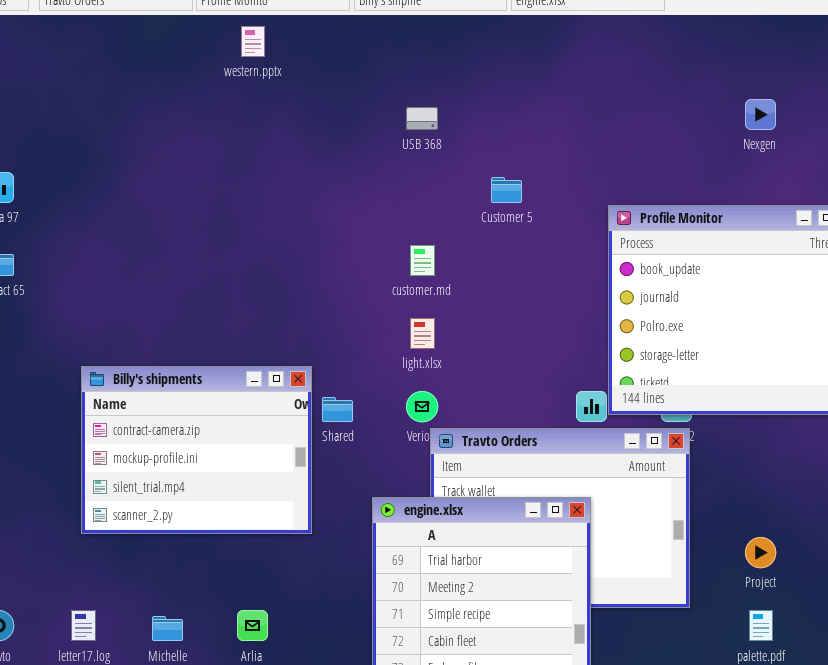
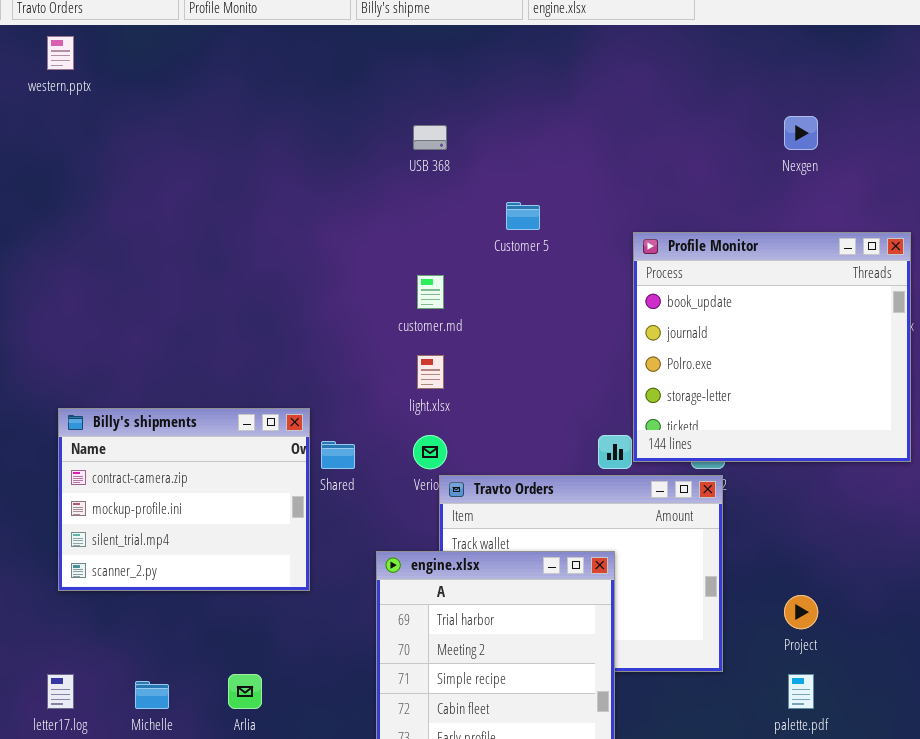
western.pptx: [241,26,265,57] -> [47,36,74,70], moved

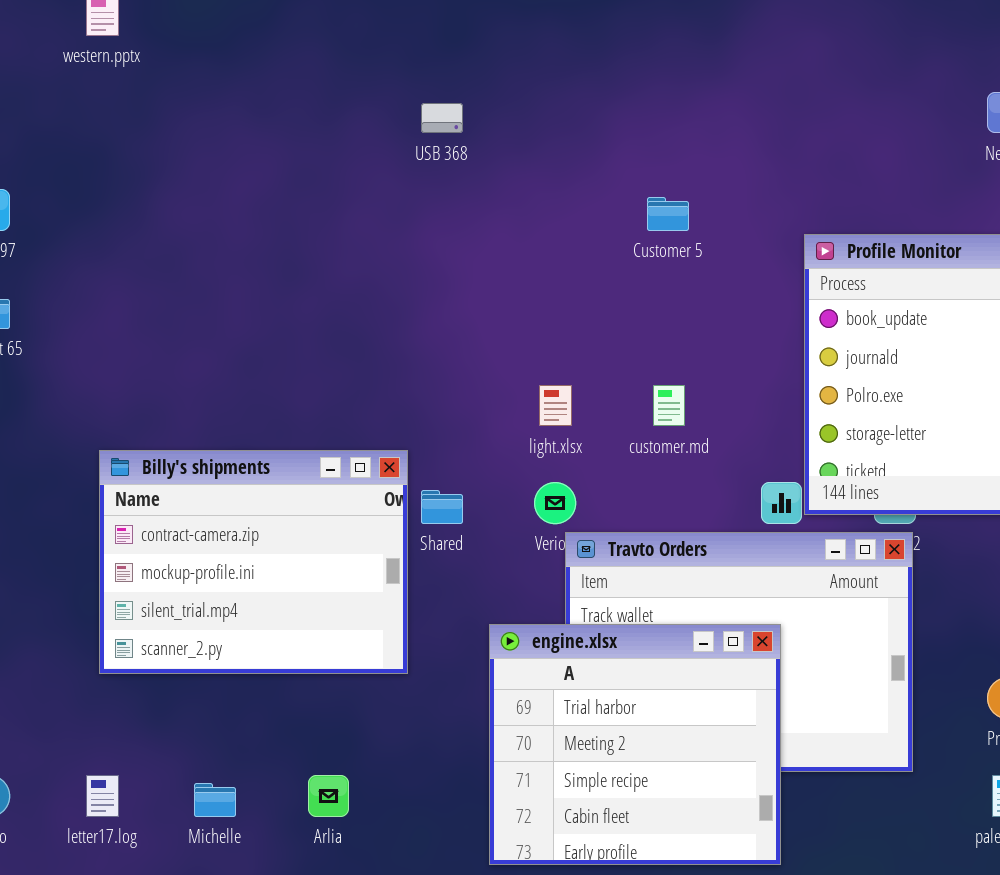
USB 368: [413,125,447,150] -> [421,103,463,133], moved
customer.md: [417,275,444,309] -> [653,385,685,426], moved

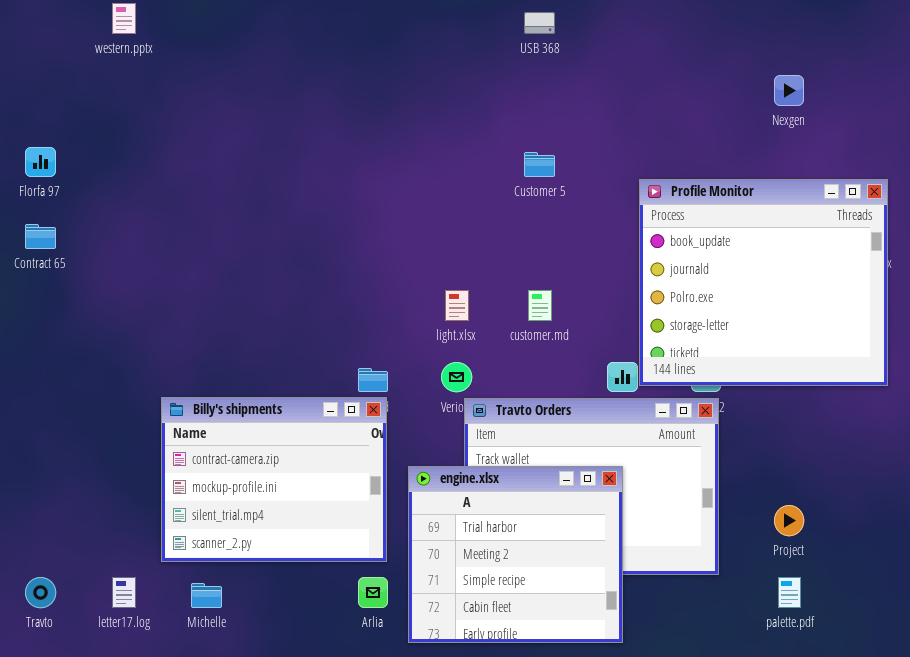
USB 368: [421,103,463,133] -> [524,12,555,34], moved
Billy's shipments: [99,450,408,674] -> [161,397,387,562], moved
Arlia: [308,775,349,817] -> [358,577,388,608], moved

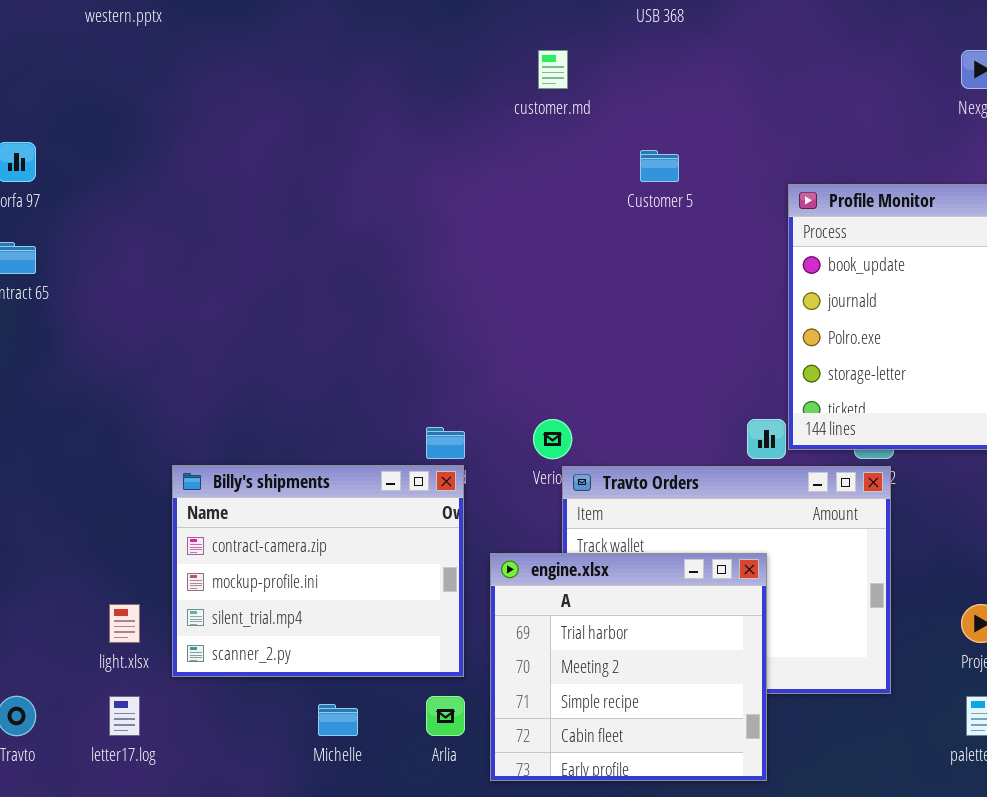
light.xlsx: [445,290,469,321] -> [109,604,140,643], moved
customer.md: [528,290,552,321] -> [538,50,568,89], moved
Michelle: [191,583,222,608] -> [318,704,358,736], moved

